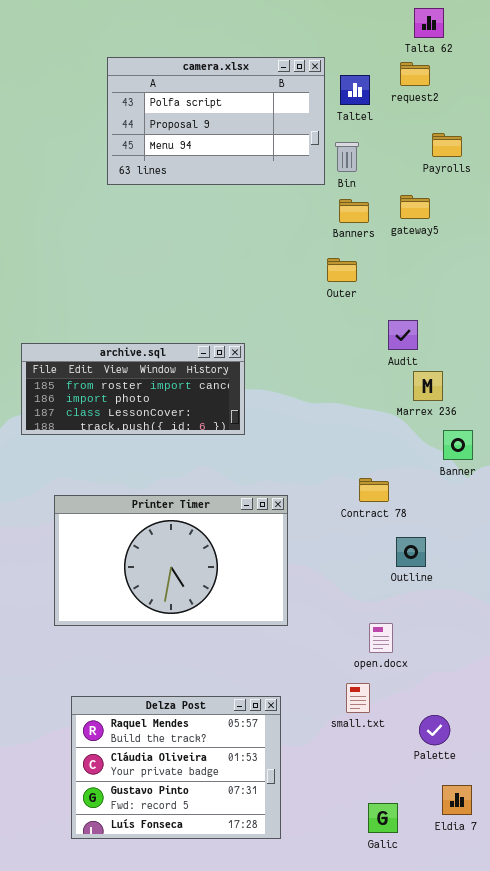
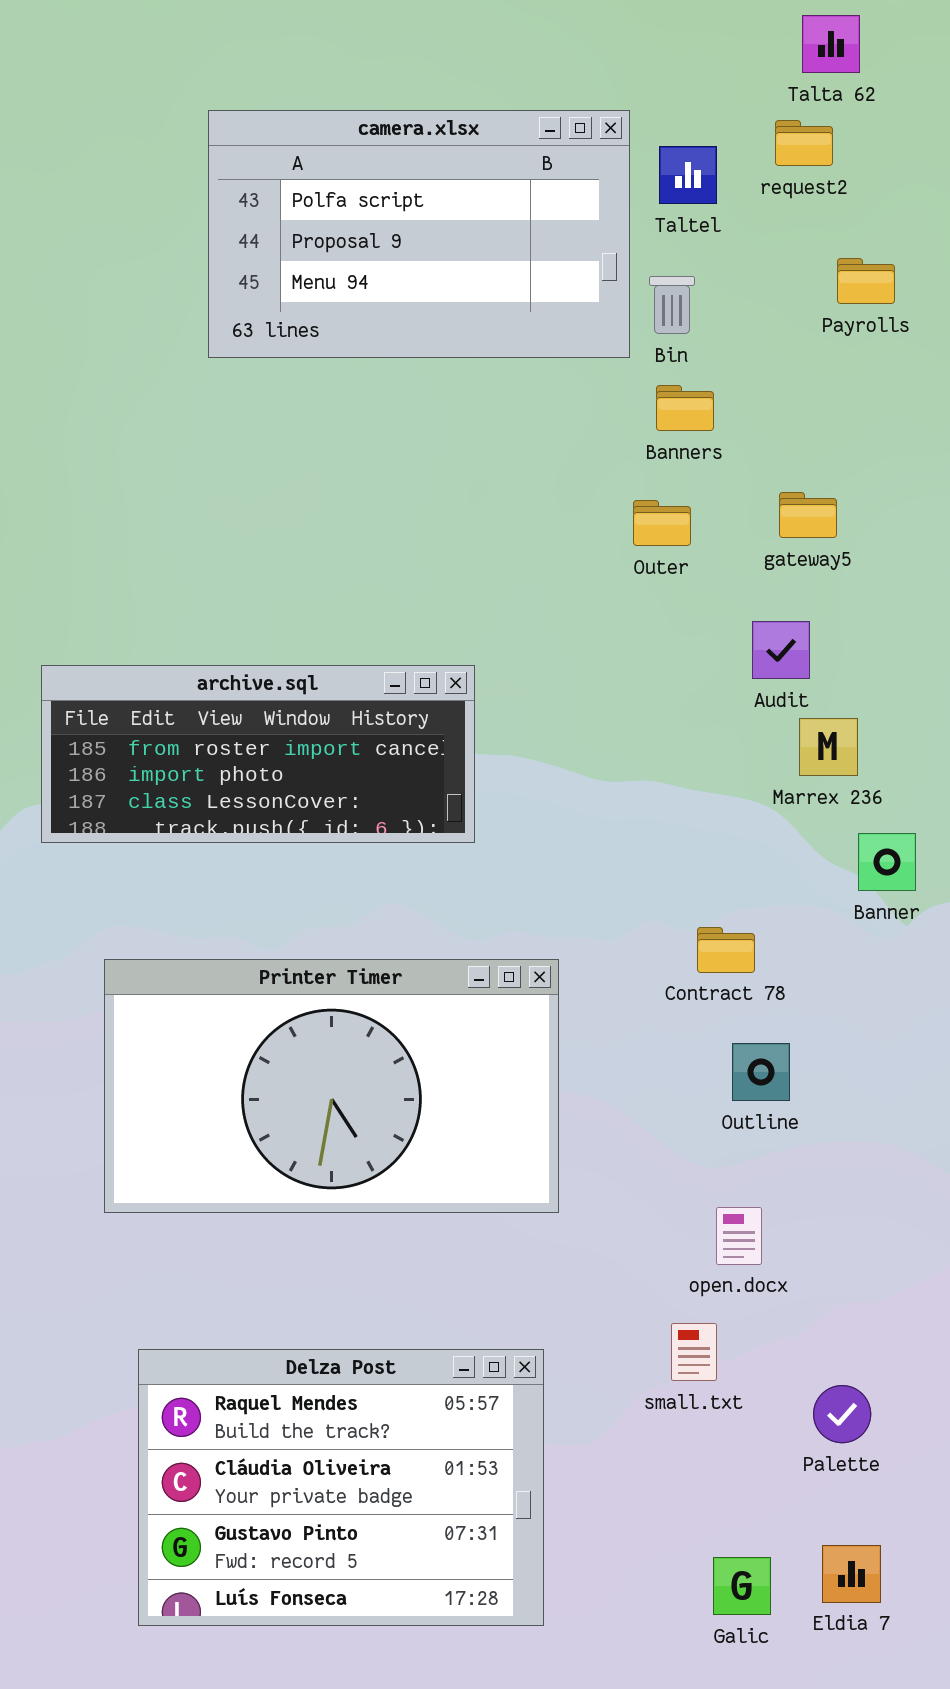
gateway5: [400,195,430,219] -> [779,492,837,538], moved
Outline: [396,537,426,567] -> [732,1043,790,1101], moved
Eldia 7: [442,785,472,815] -> [822,1545,881,1603], moved

